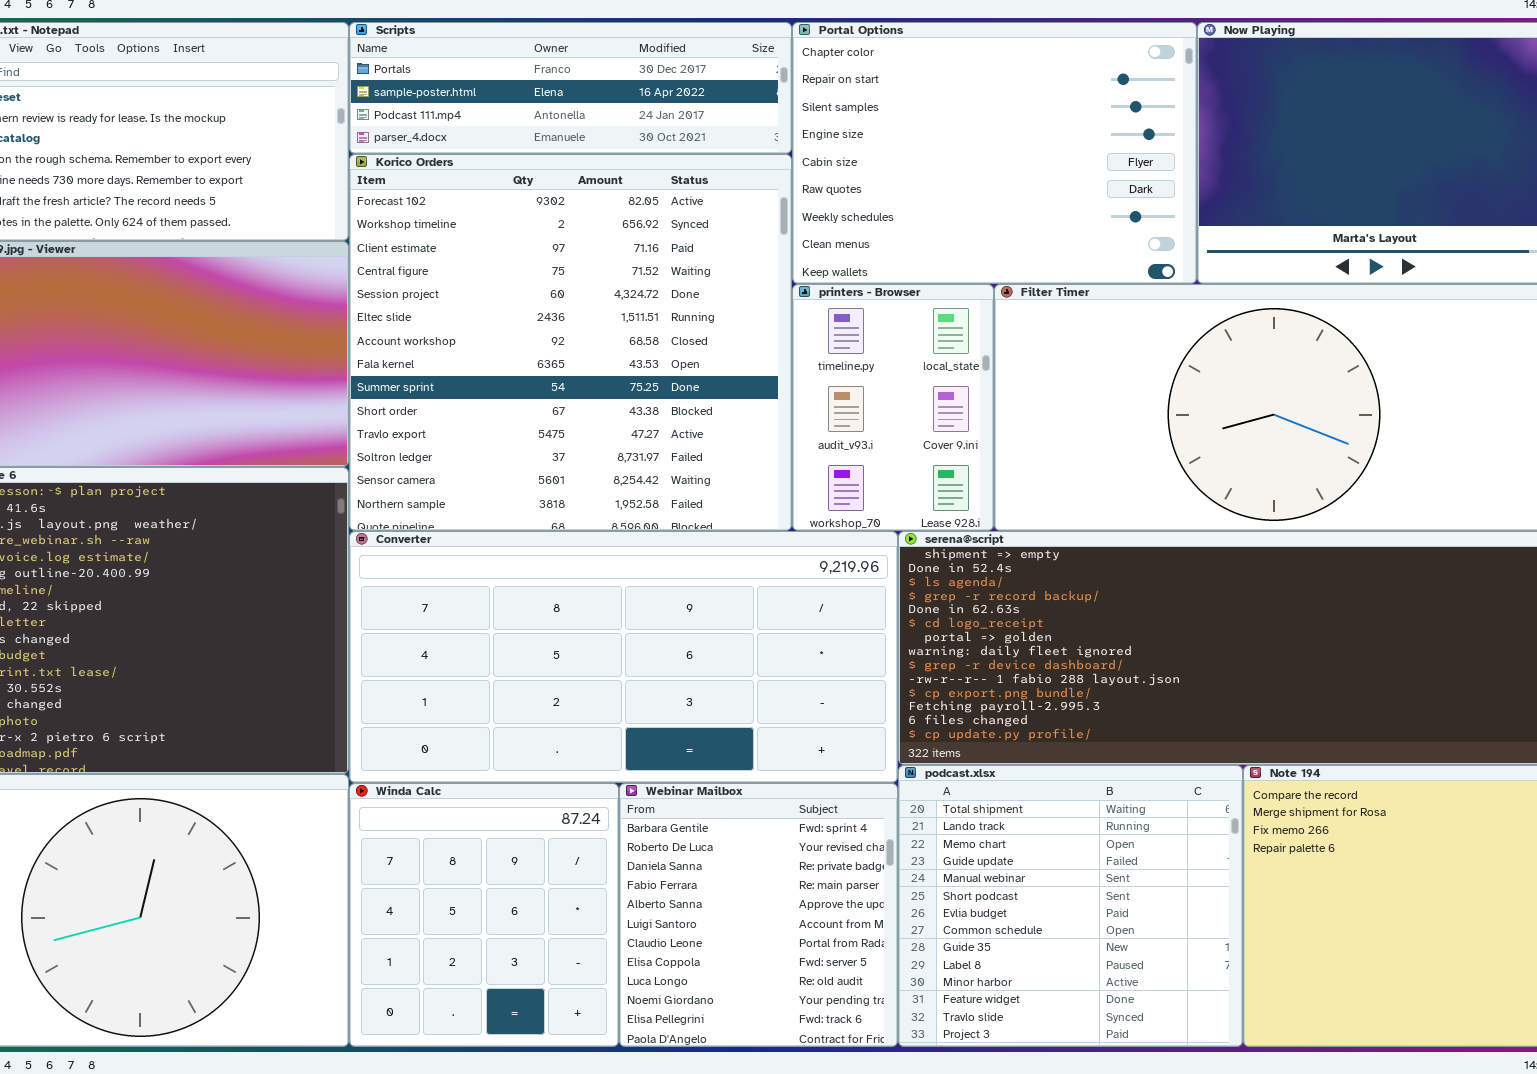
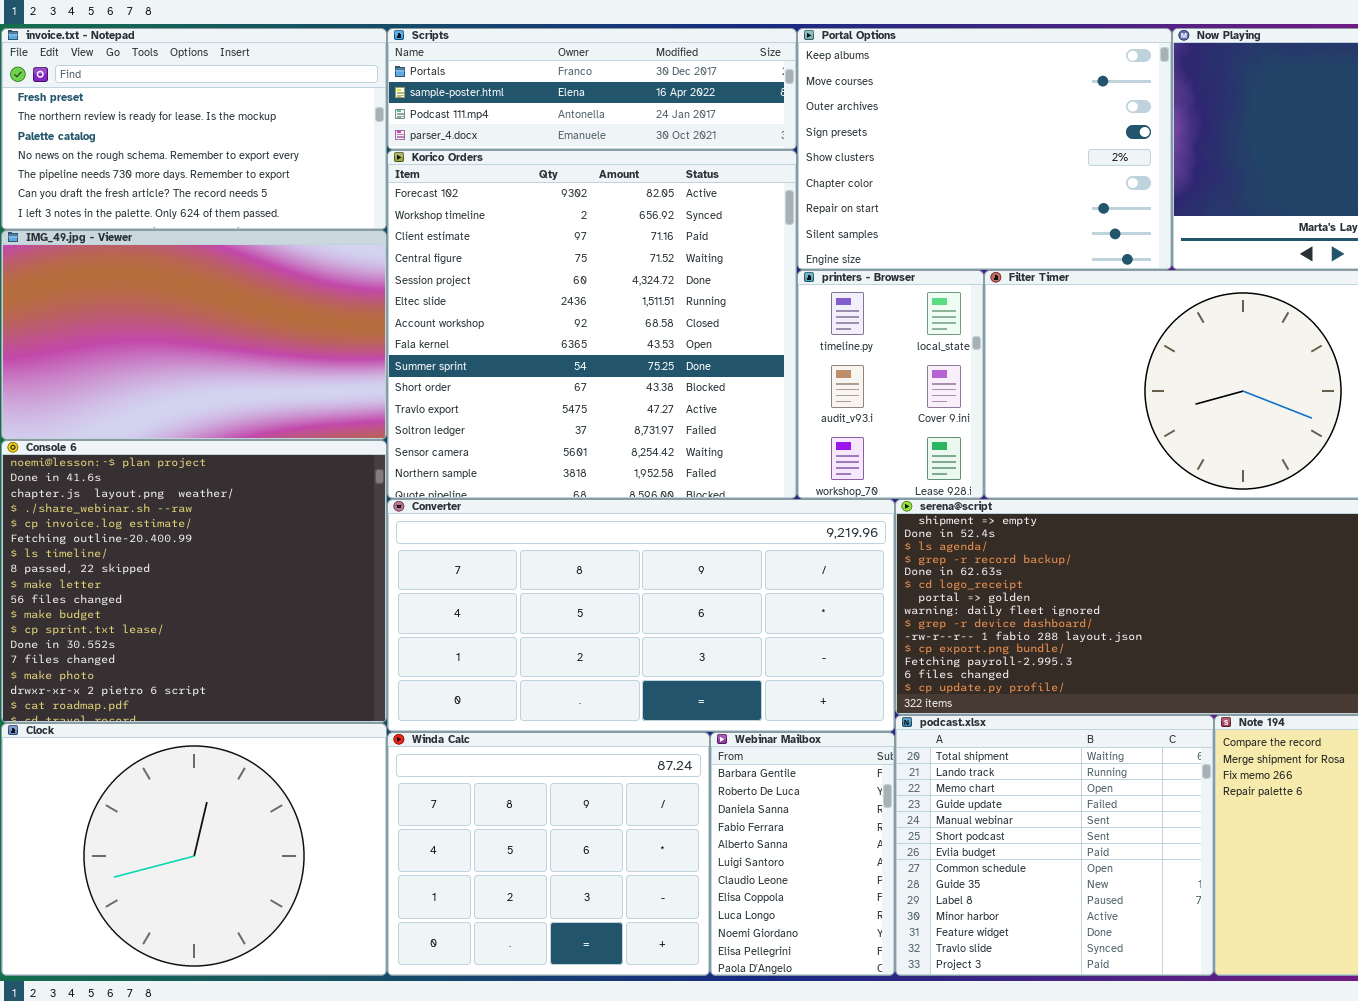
Portal Options: [792,22,1197,284] -> [797,28,1172,270], scrolled up 5 rows
Winda Calc: [349,783,619,1047] -> [387,732,710,976], resized
Webinar Mailbox: [619,783,898,1047] -> [710,732,895,976], resized

